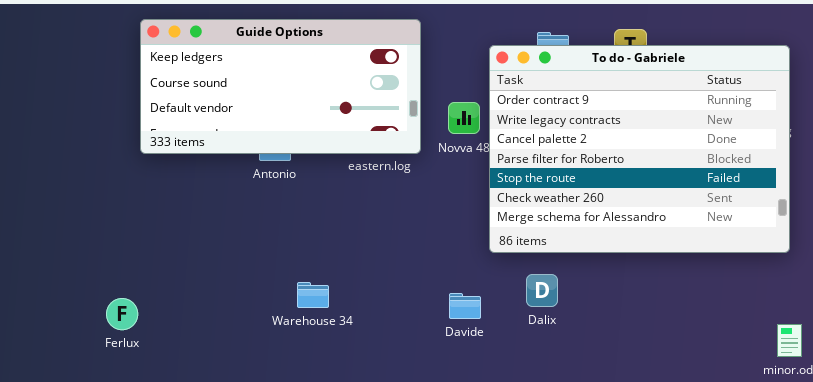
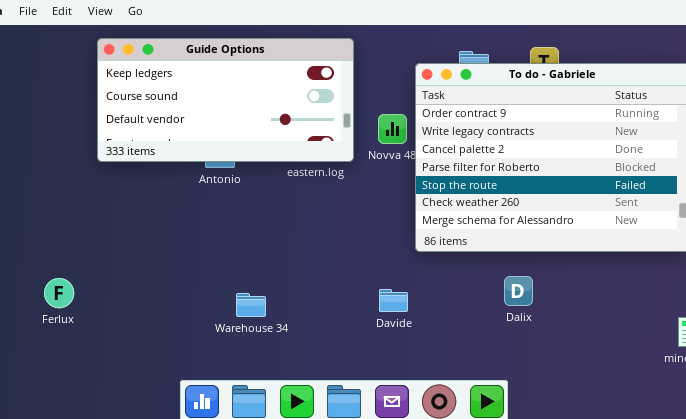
Dalix: [526,274,558,307] -> [504,276,533,306], moved
Warehouse 34: [297,282,329,308] -> [236,293,266,317], moved
Ferlux: [106,298,138,330] -> [44,278,74,308], moved

